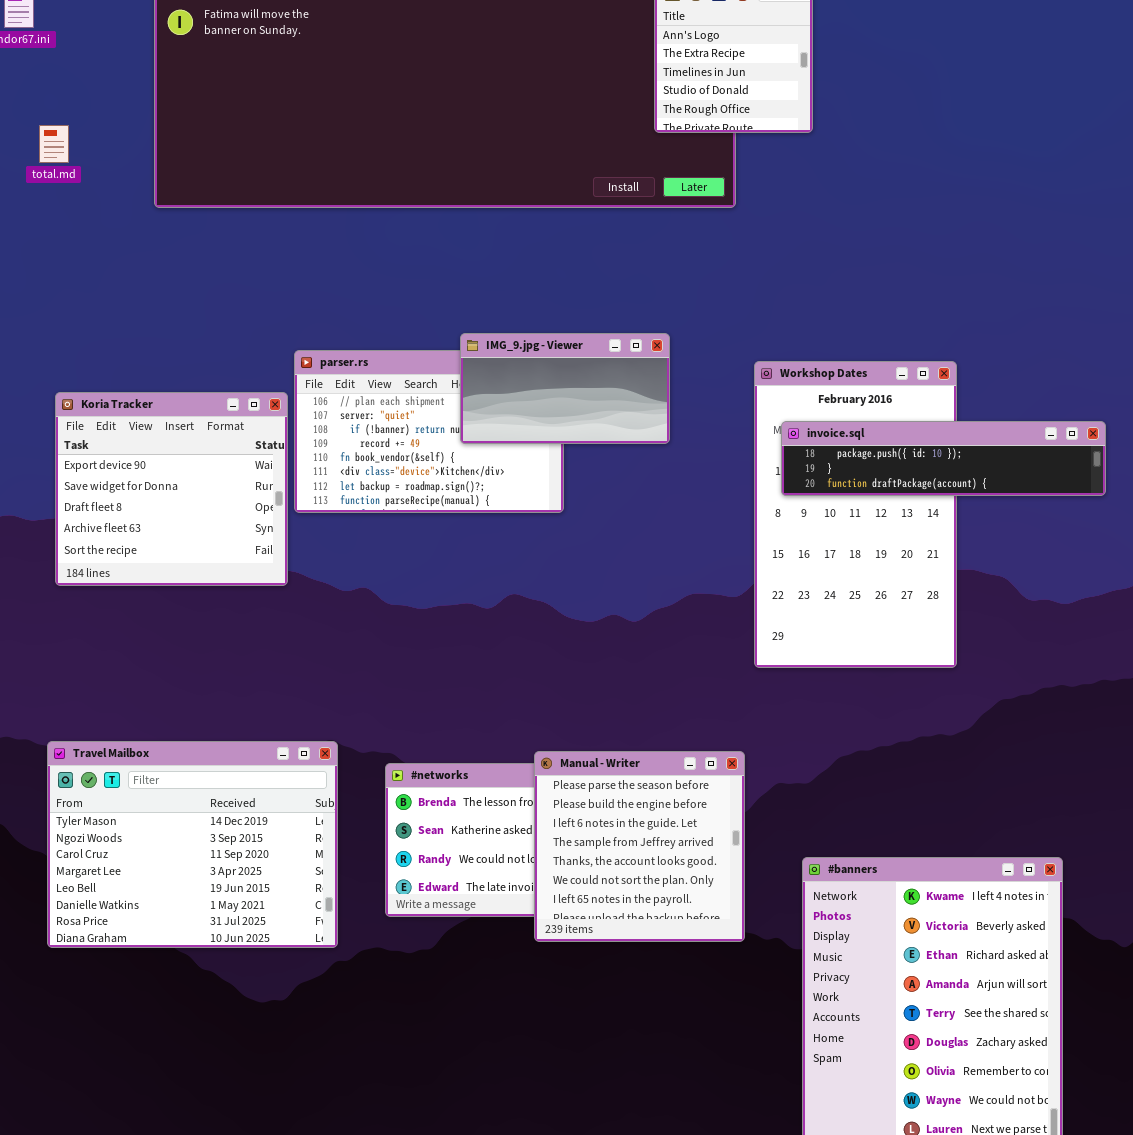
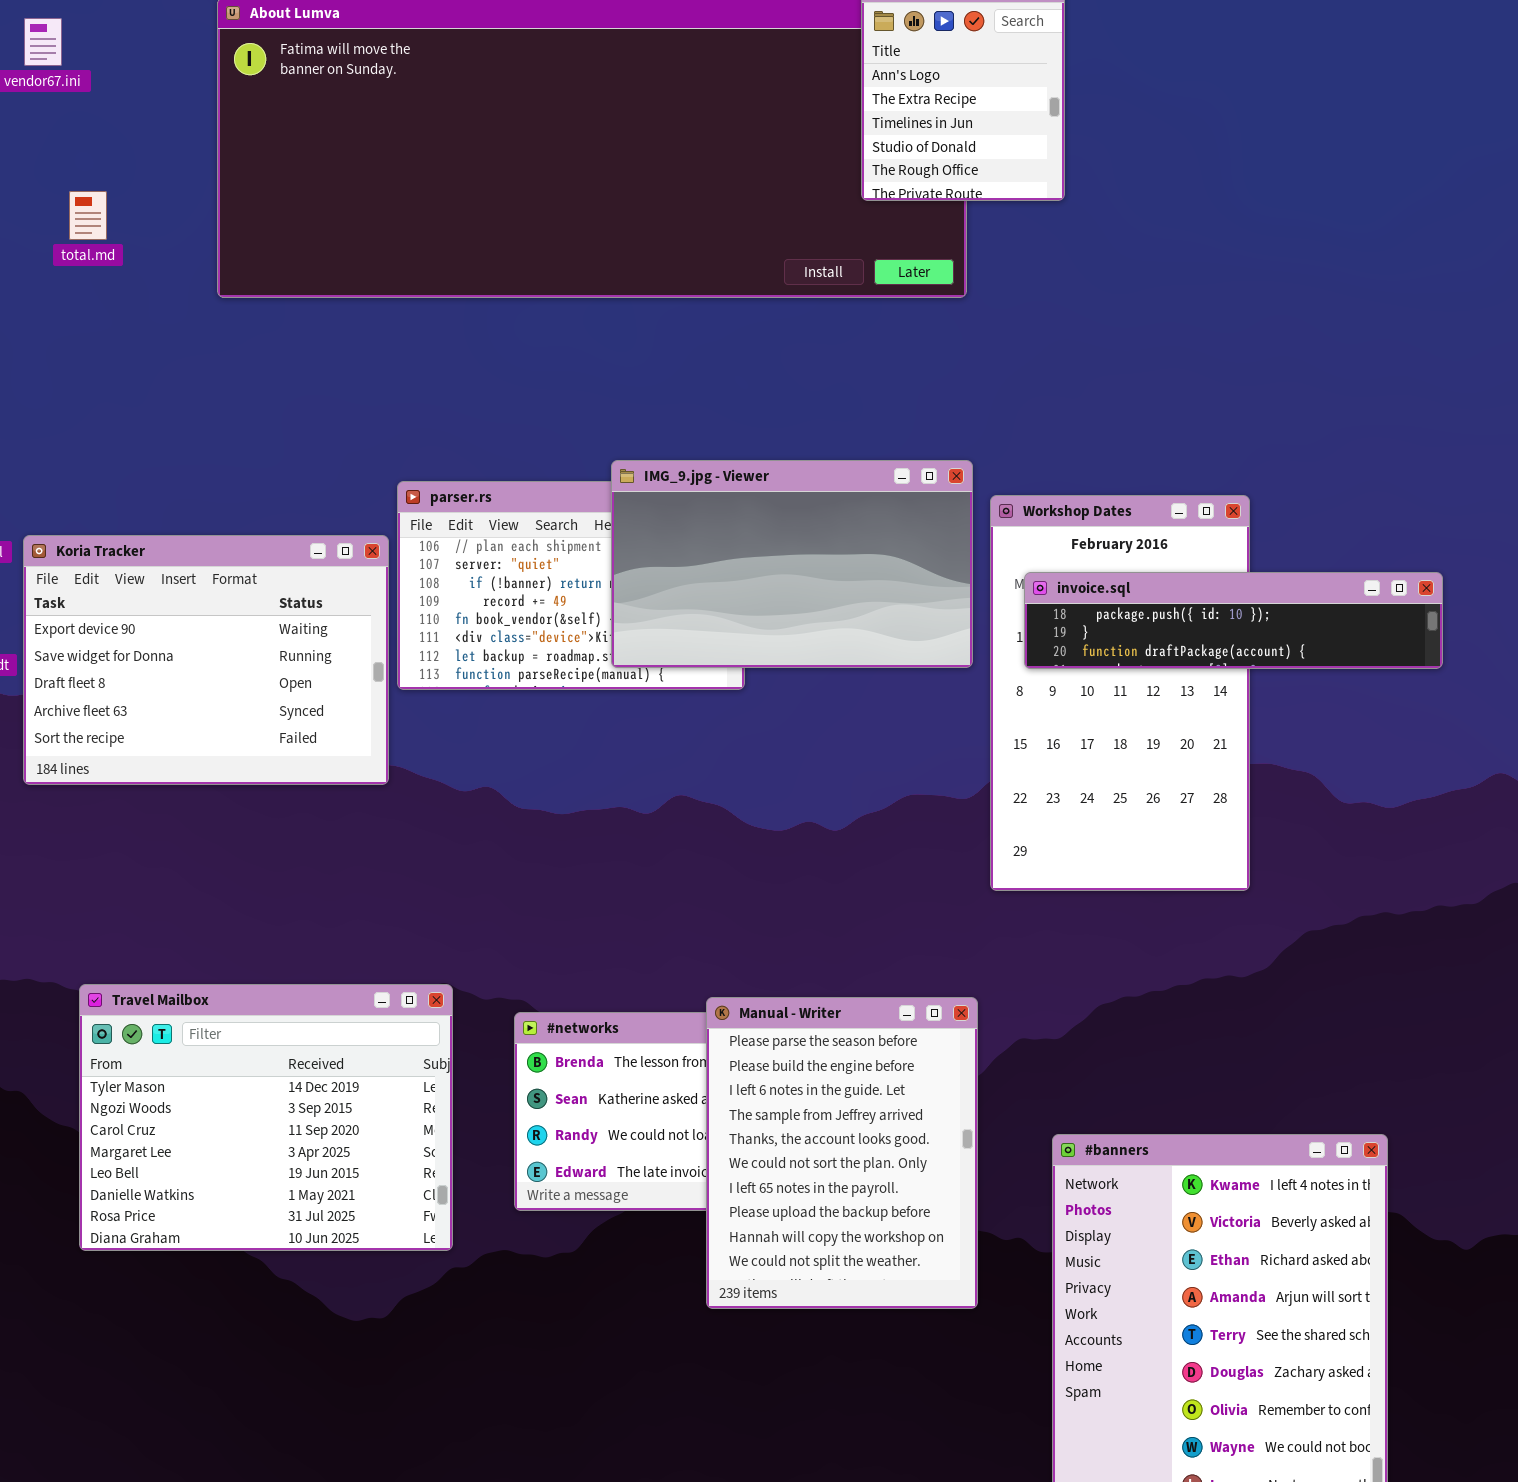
IMG_9.jpg - Viewer: [460,333,670,444] -> [611,460,973,668], resized
Koria Tracker: [55,392,288,586] -> [23,535,389,785], resized
Manual - Writer: [534,751,745,942] -> [706,997,978,1309], resized

